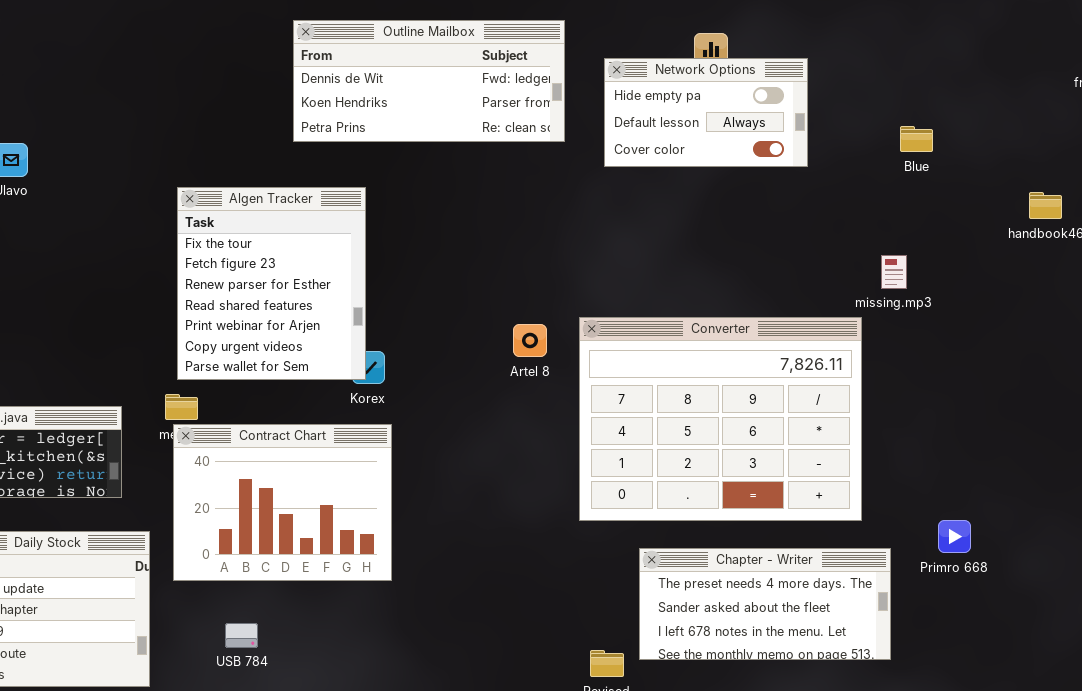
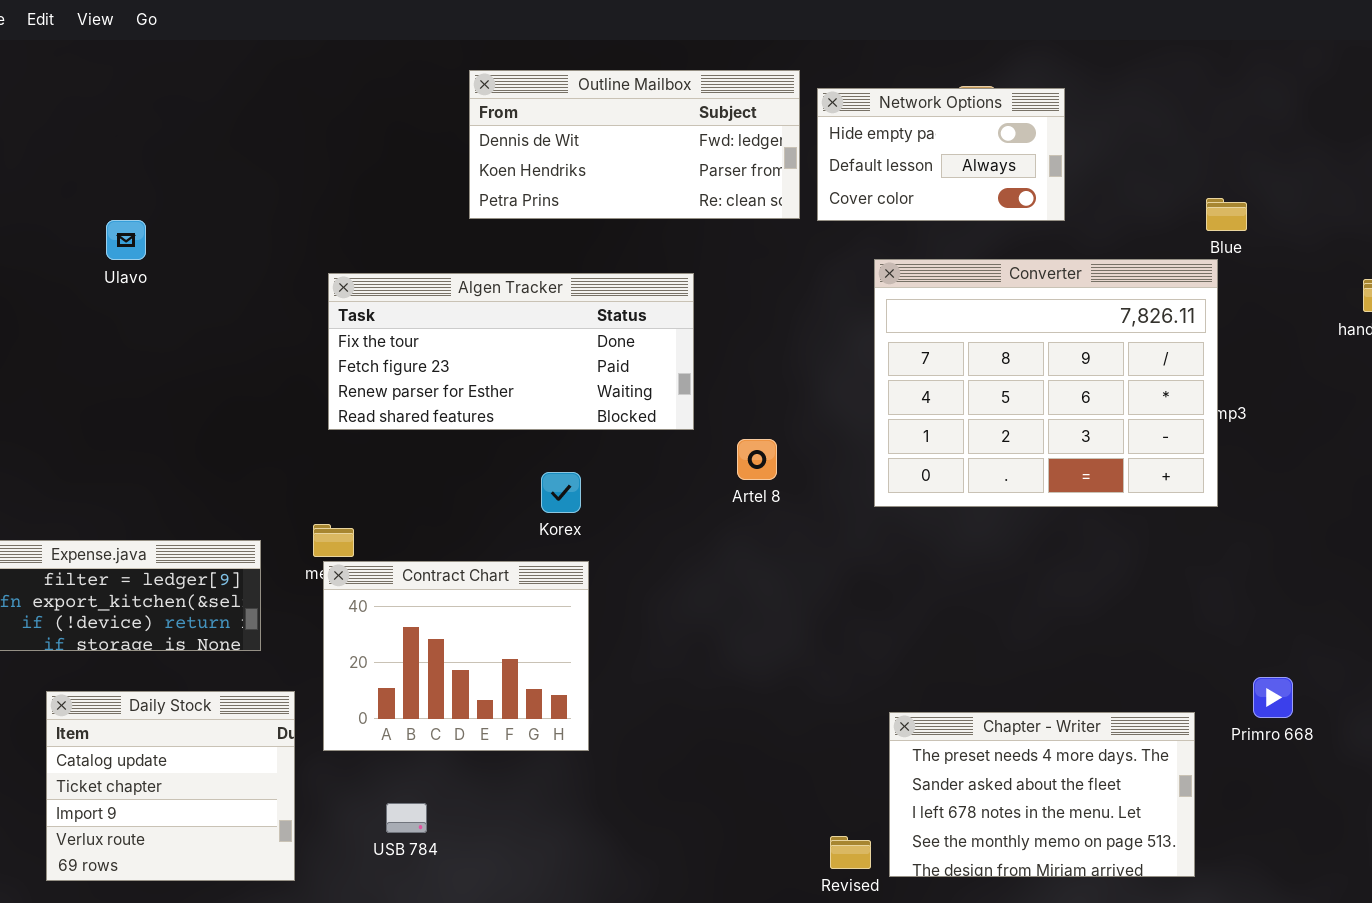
Network Options: [604,58,808,167] -> [817,88,1065,221], moved
Algen Tracker: [177,187,366,380] -> [328,273,694,430], resized
Converter: [579,317,862,521] -> [874,259,1218,507], moved
Chapter - Writer: [639,548,891,660] -> [889,712,1195,877], resized

